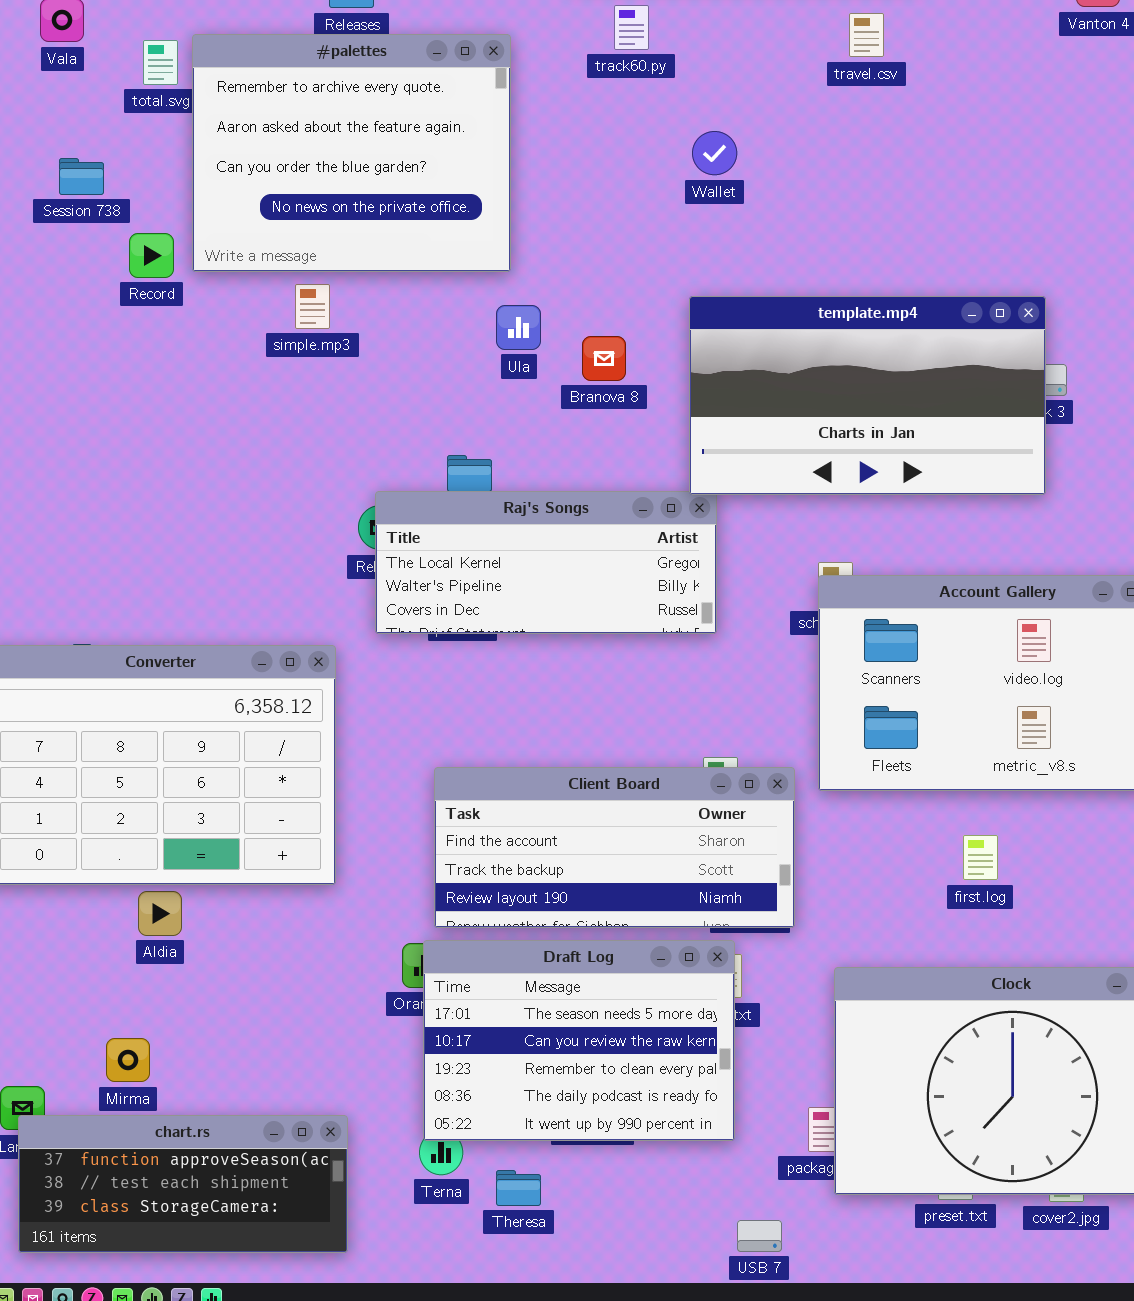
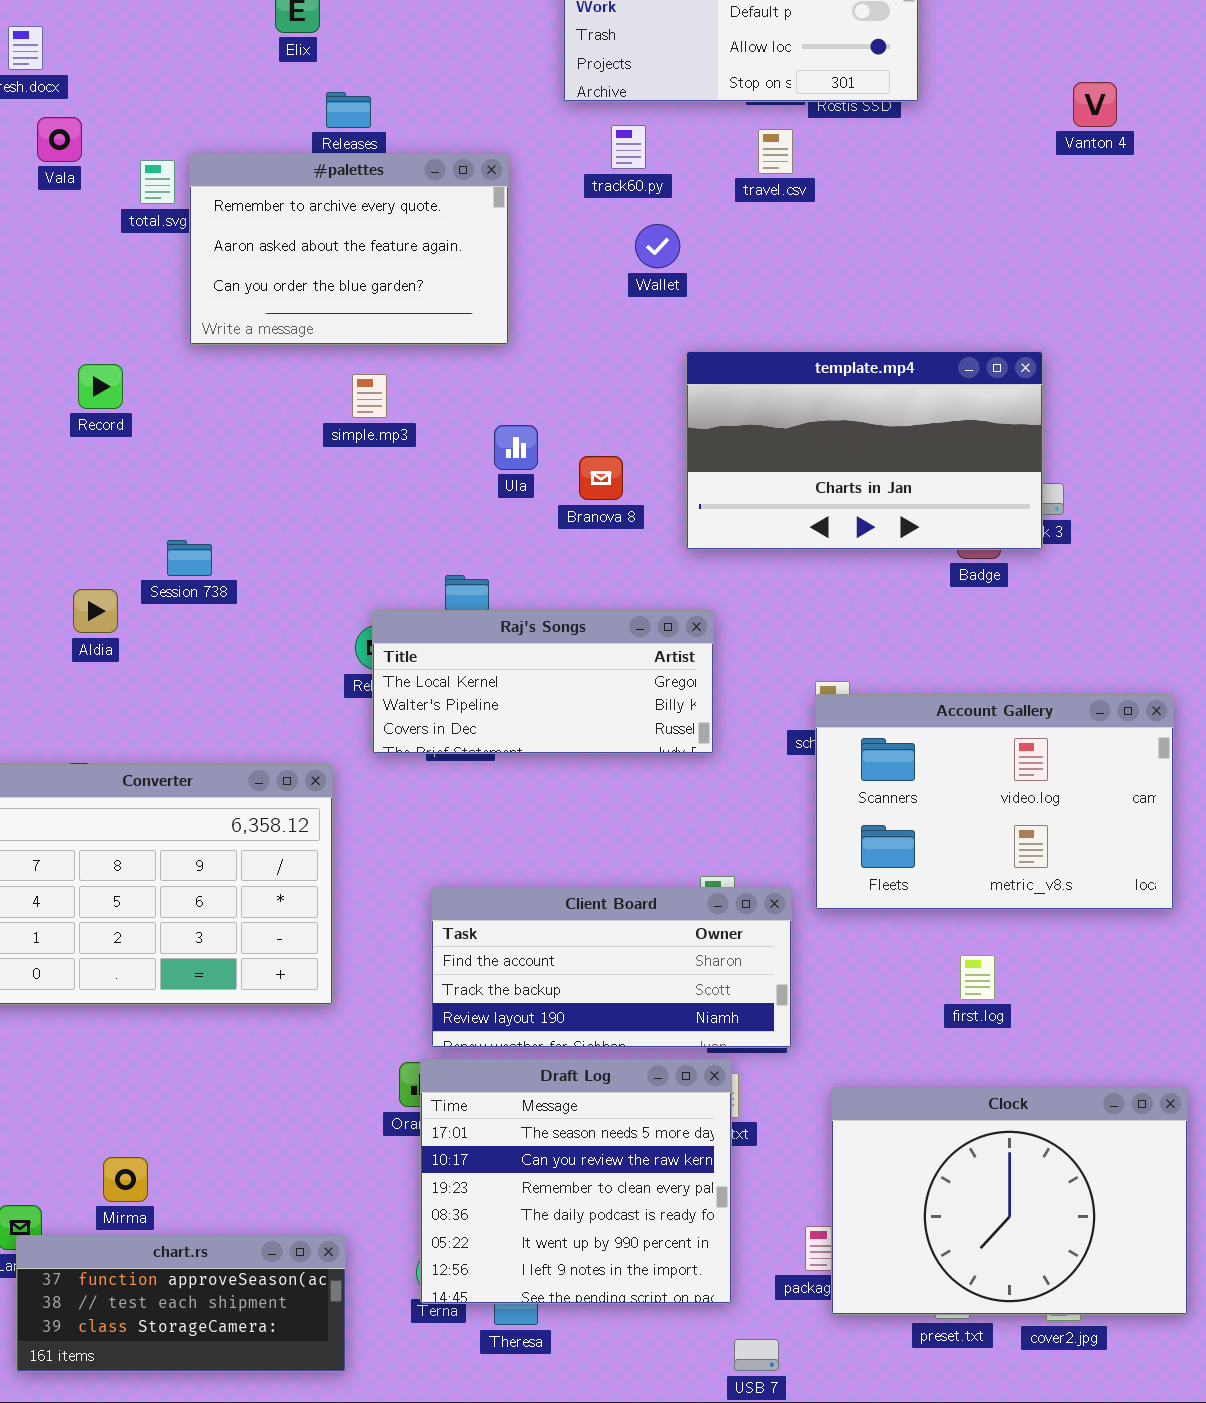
travel.csv: [849,13,884,57] -> [758,129,793,174], moved
#palettes: [192,34,511,272] -> [189,153,509,345], resized
Wallet: [692,131,737,175] -> [635,224,680,268], moved
Session 738: [59,158,104,195] -> [167,540,212,576], moved
Record: [129,233,174,278] -> [78,364,123,409], moved
simple.mp3: [295,284,330,329] -> [352,374,387,418], moved
template.mp4: [689,296,1046,495] -> [686,351,1043,550], moved
Aldia: [138,891,182,936] -> [73,589,118,633], moved
Draft Log: [423,940,735,1141] -> [420,1059,732,1304], resized

